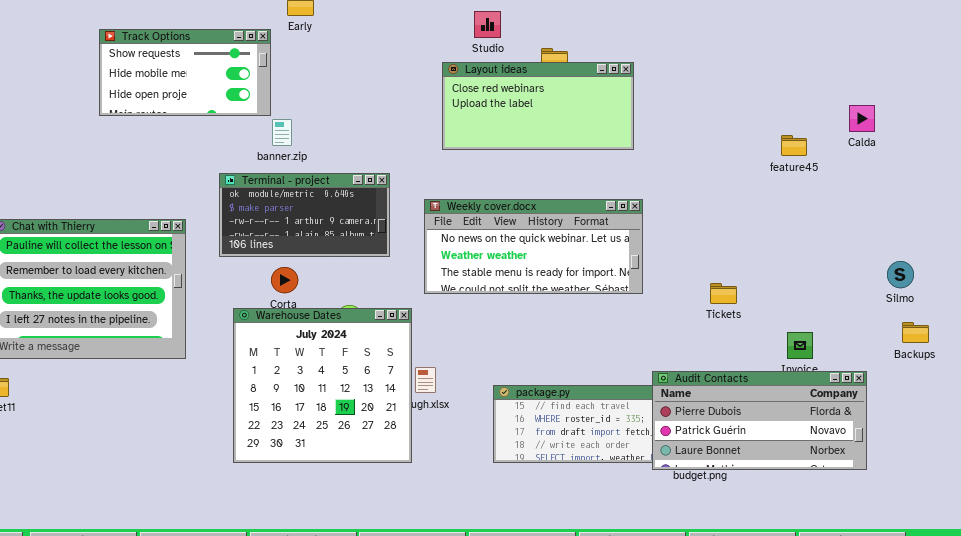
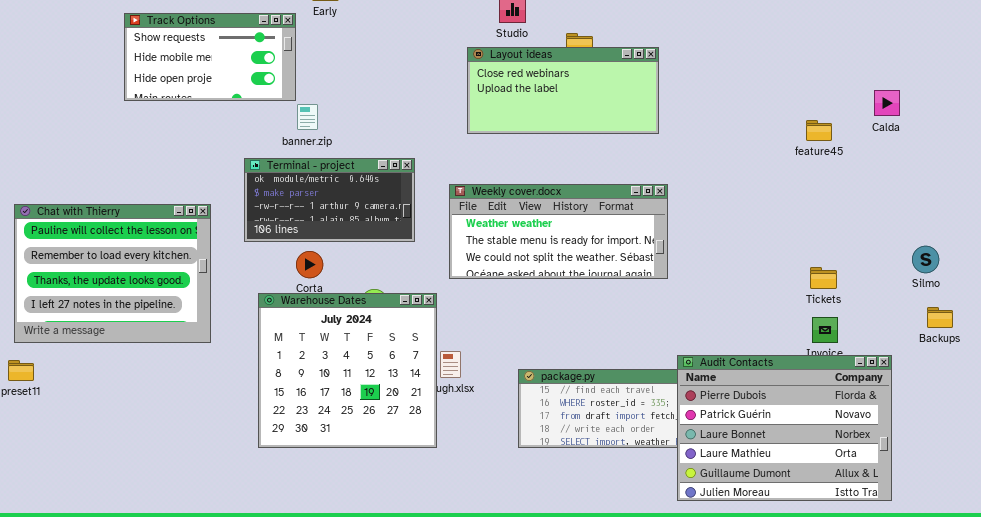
Weekly cover.docx: [424,199,643,294] -> [449,184,668,279], scrolled down 1 row
Tickets: [710,283,737,304] -> [810,267,837,289], moved
Audit Contacts: [652,371,867,470] -> [677,355,892,501], resized

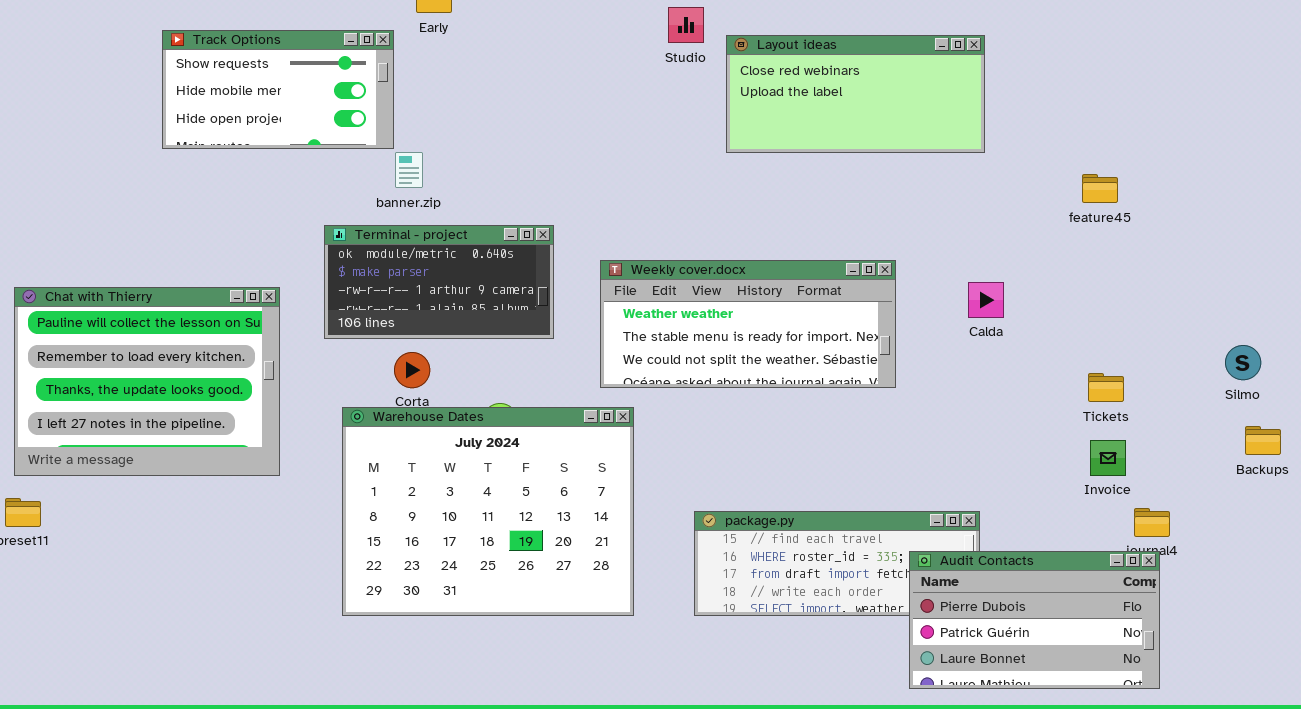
Layout ideas: [467,47,659,134] -> [726,35,985,153], moved
Calda: [874,90,900,116] -> [968,282,1004,318], moved
Warehouse Dates: [258,293,437,448] -> [342,407,634,616], resized
Audit Contacts: [677,355,892,501] -> [909,551,1160,689], resized

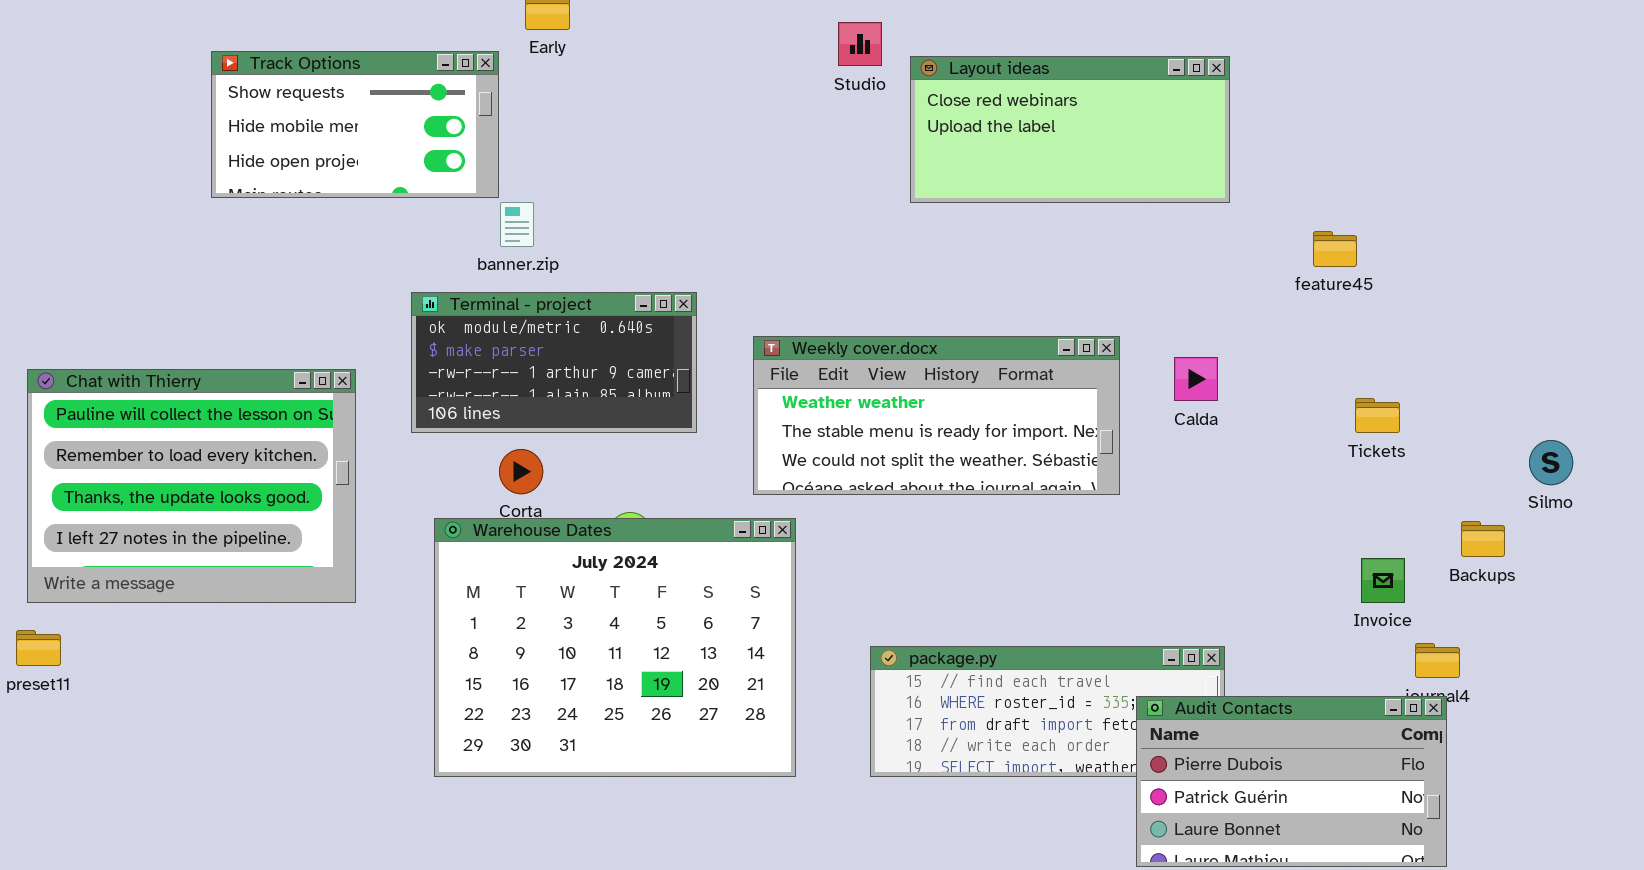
feature45: [1082,174,1118,203] -> [1313,231,1357,267], moved
Calda: [968,282,1004,318] -> [1174,357,1218,401], moved
Tickets: [1088,373,1124,402] -> [1355,398,1400,433], moved
Backups: [1245,426,1281,455] -> [1461,521,1505,557], moved

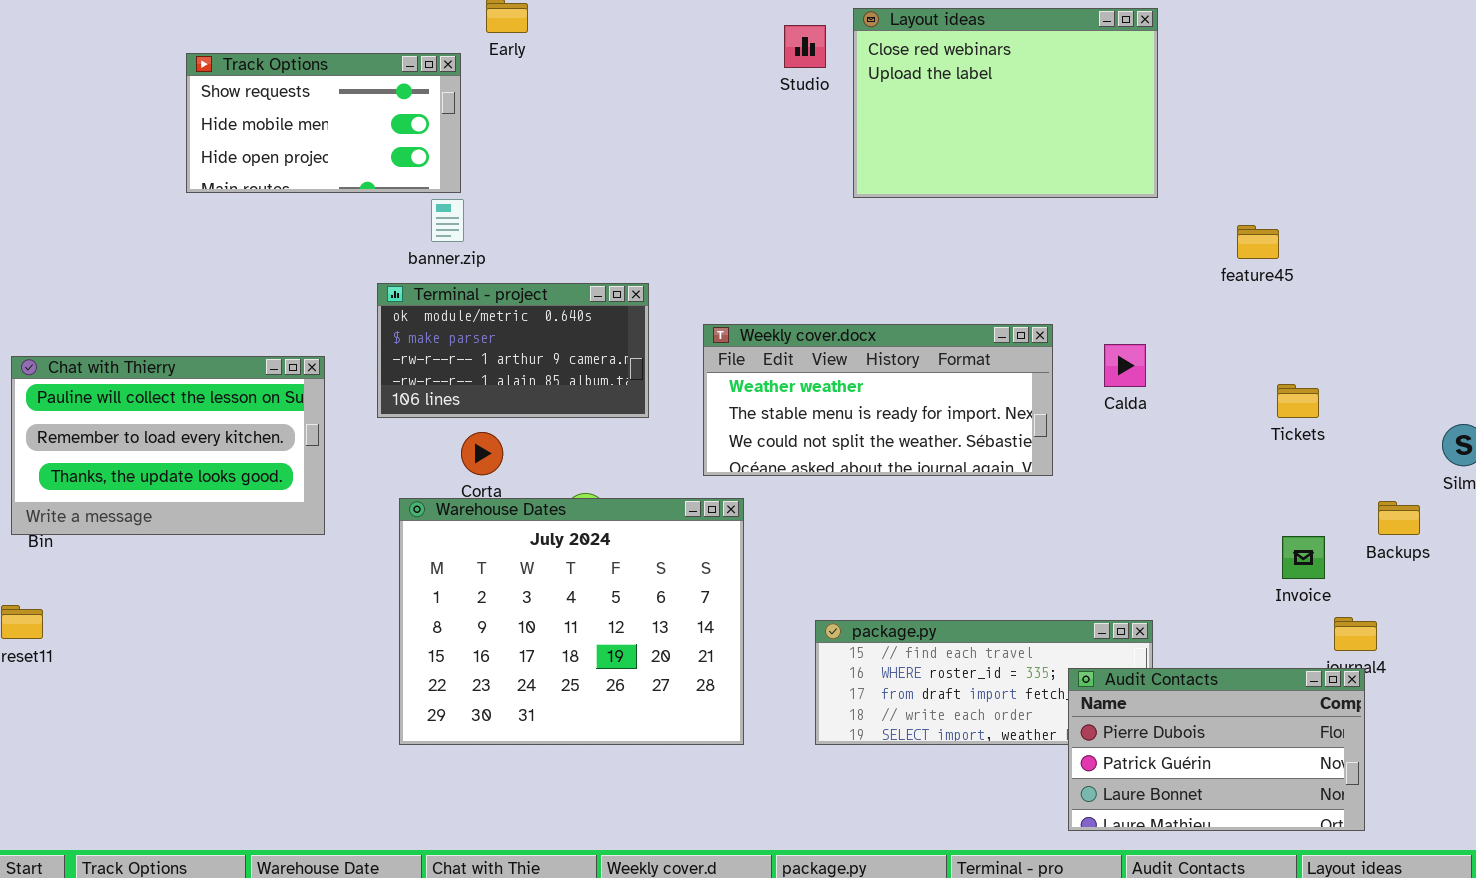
Layout ideas: [910,56,1230,203] -> [853,8,1158,198], resized
banner.zip: [500,202,534,247] -> [431,199,464,242], moved
Chat with Thierry: [27,369,356,603] -> [11,356,325,535], resized

